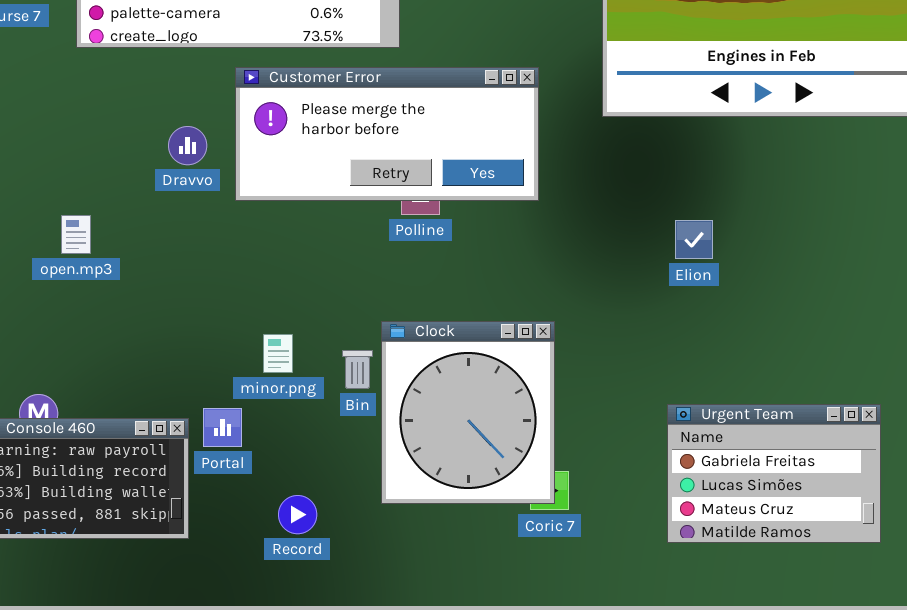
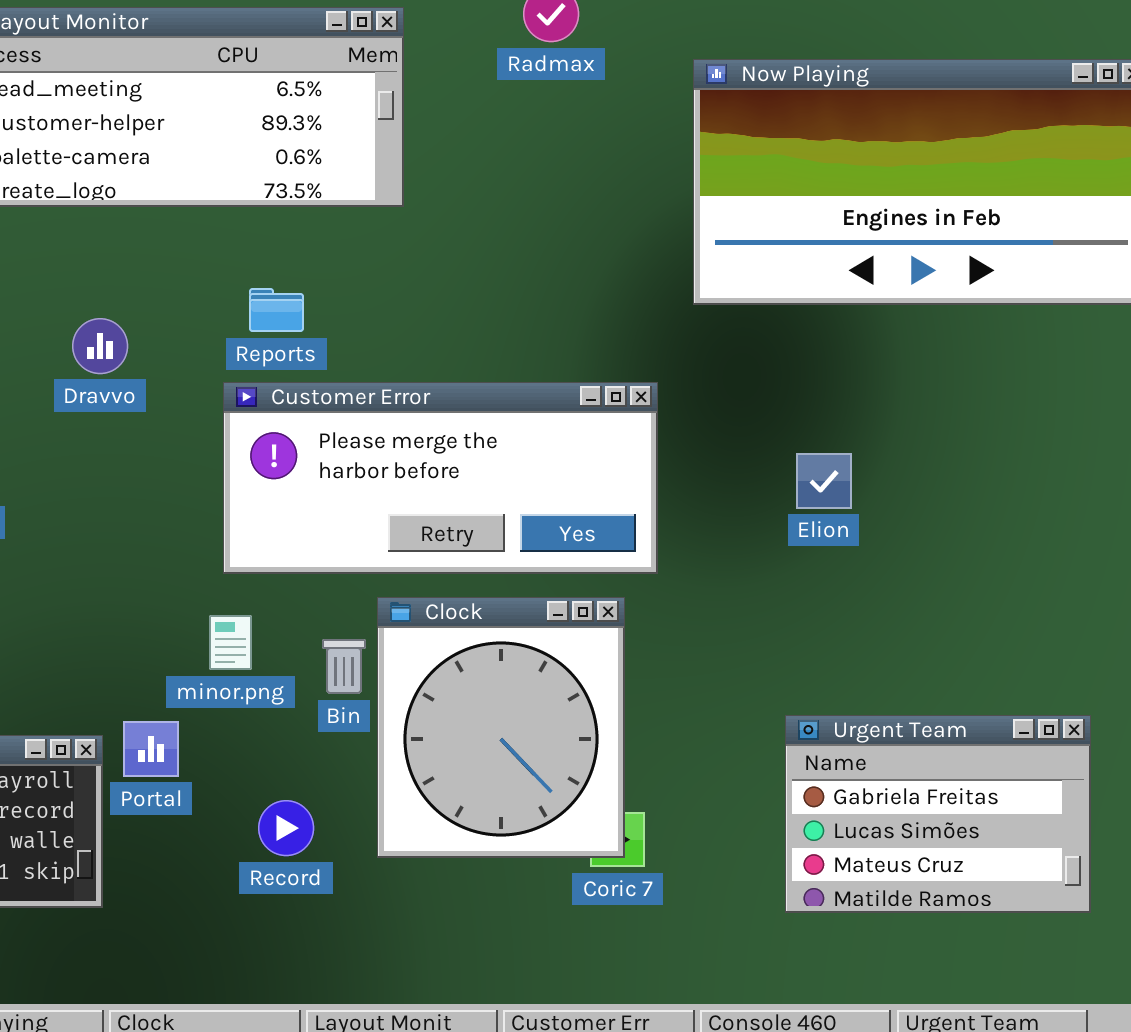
Customer Error: [235,67,539,201] -> [223,382,658,574], moved
Record: [278,495,317,534] -> [258,800,314,856], moved

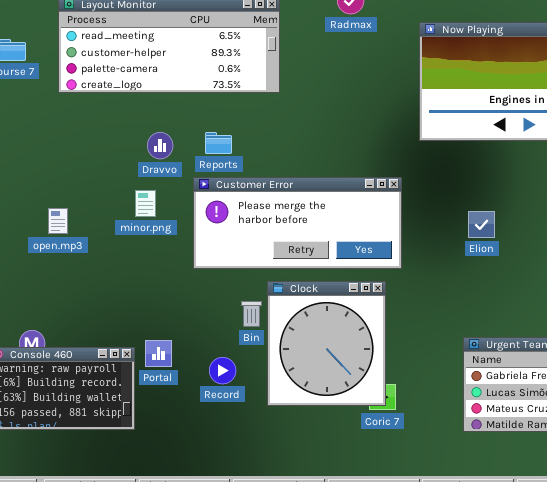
Dravvo: [72,318,128,374] -> [147,132,173,159], moved
minor.png: [209,615,252,670] -> [135,190,156,217], moved
Record: [258,800,314,856] -> [209,357,236,384], moved

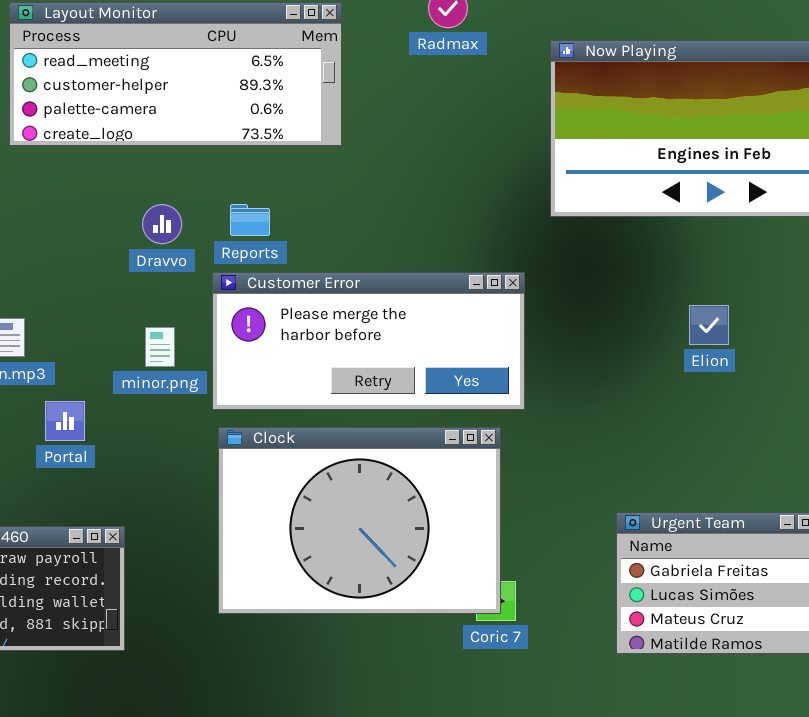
minor.png: [135,190,156,217] -> [145,327,175,367], moved
Elion: [468,211,495,238] -> [689,305,729,345], moved
Clock: [267,281,386,406] -> [218,427,501,614], resized
Portal: [145,340,172,367] -> [45,401,85,441], moved

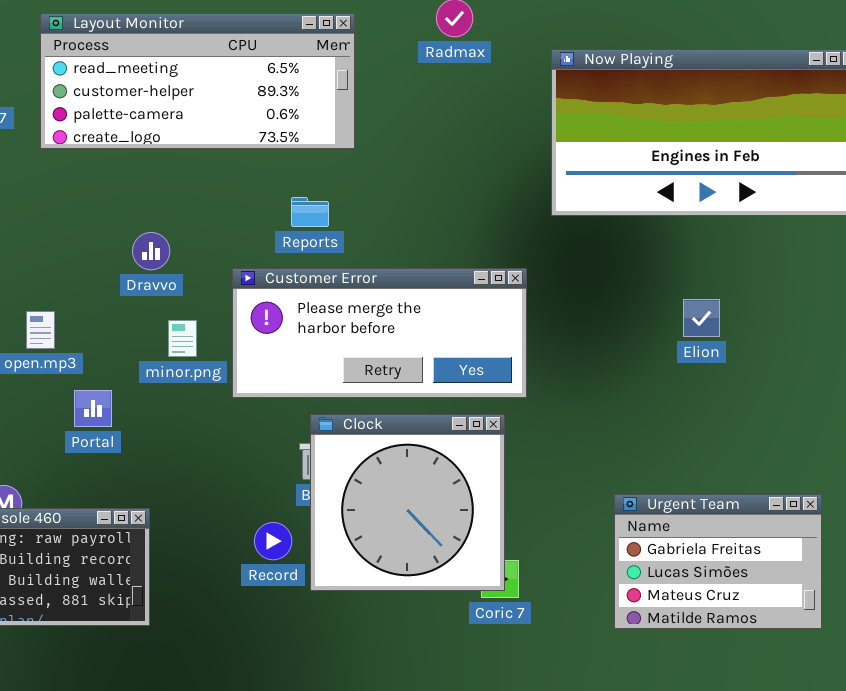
Dravvo: [142,204,182,244] -> [132,232,170,270], moved
Reports: [230,204,270,236] -> [291,197,329,227], moved
Clock: [218,427,501,614] -> [310,414,505,591], resized

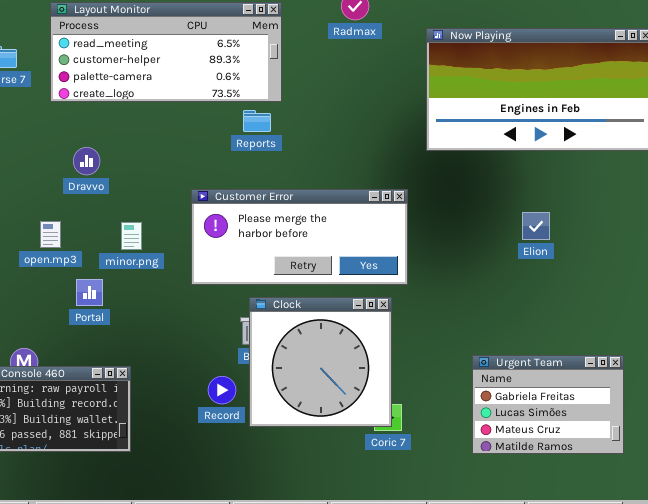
Reports: [291,197,329,227] -> [243,110,271,132], moved
Dravvo: [132,232,170,270] -> [73,147,100,175], moved
minor.png: [168,320,197,357] -> [121,222,142,250], moved

